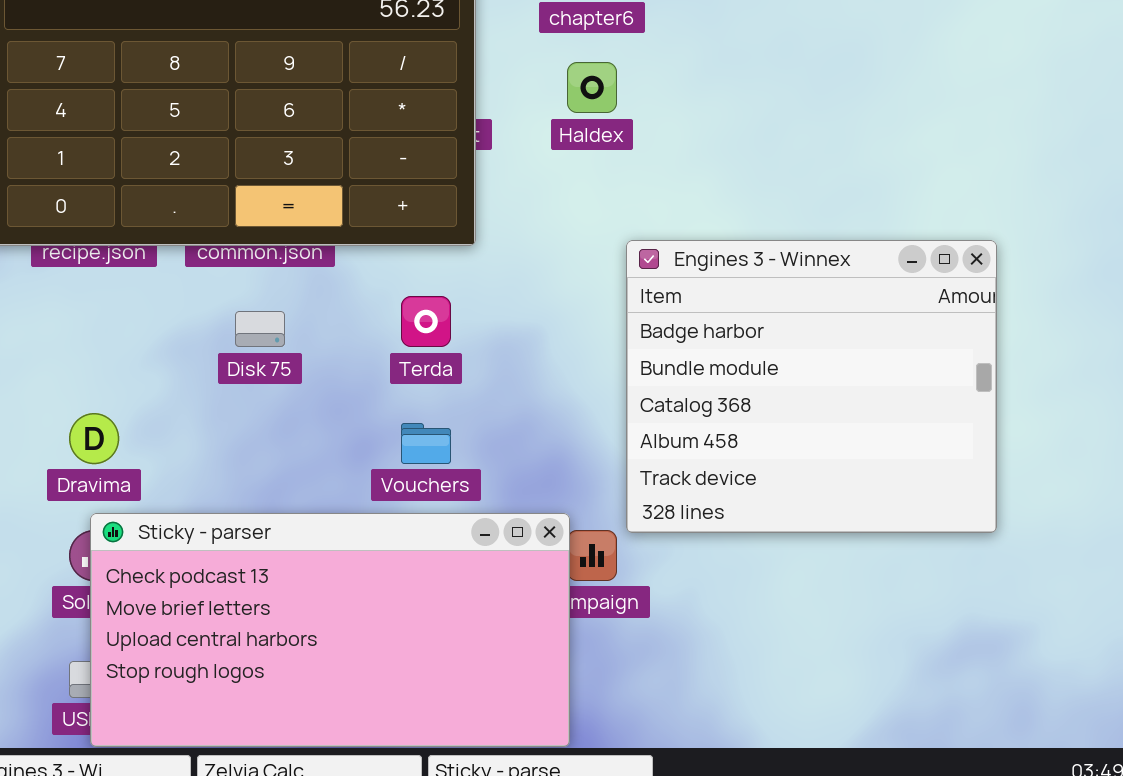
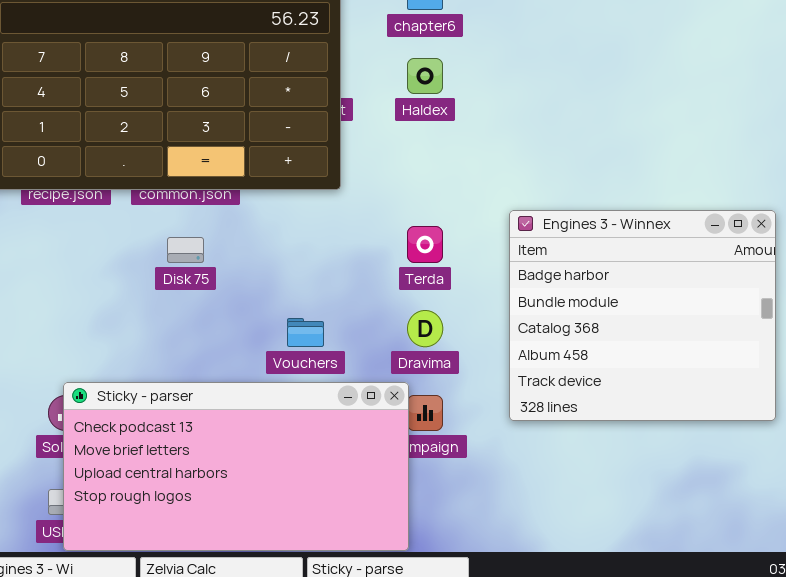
Engines 3 - Winnex: [626,240,997,533] -> [509,210,776,421], moved
Terda: [401,296,451,347] -> [407,226,443,263], moved
Dravima: [69,413,119,464] -> [407,310,443,347], moved

